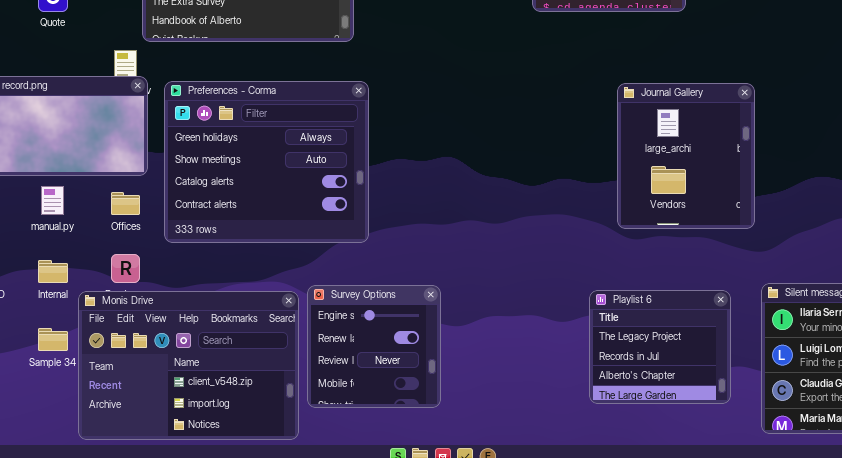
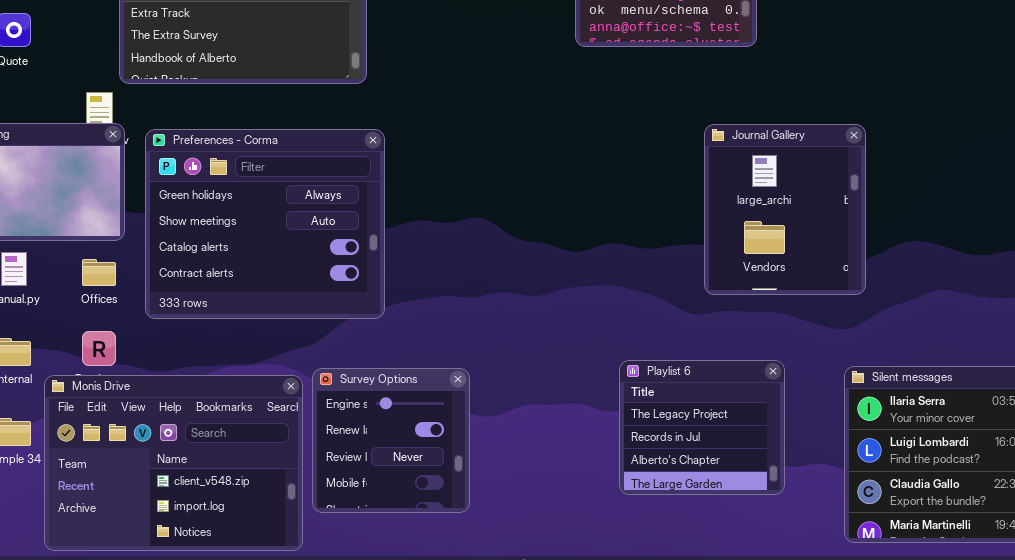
Journal Gallery: [617,83,755,229] -> [704,124,866,295], moved
Playlist 6: [589,290,731,404] -> [619,360,785,495], moved

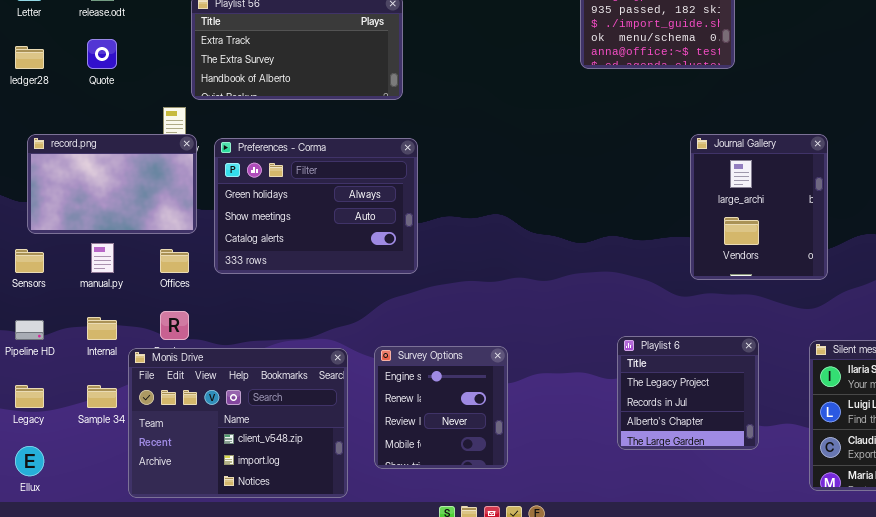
Preferences - Corma: [145,129,385,319] -> [214,138,418,274], resized
Survey Options: [312,368,470,513] -> [374,346,508,469], moved

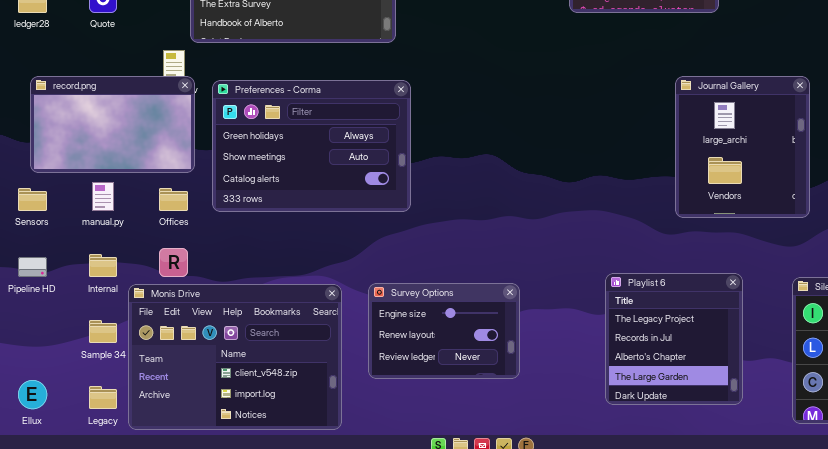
Playlist 6: [617,336,759,450] -> [605,273,743,405], resized
Survey Options: [374,346,508,469] -> [368,283,520,379], resized
Legacy: [15,385,44,408] -> [89,386,117,409], moved

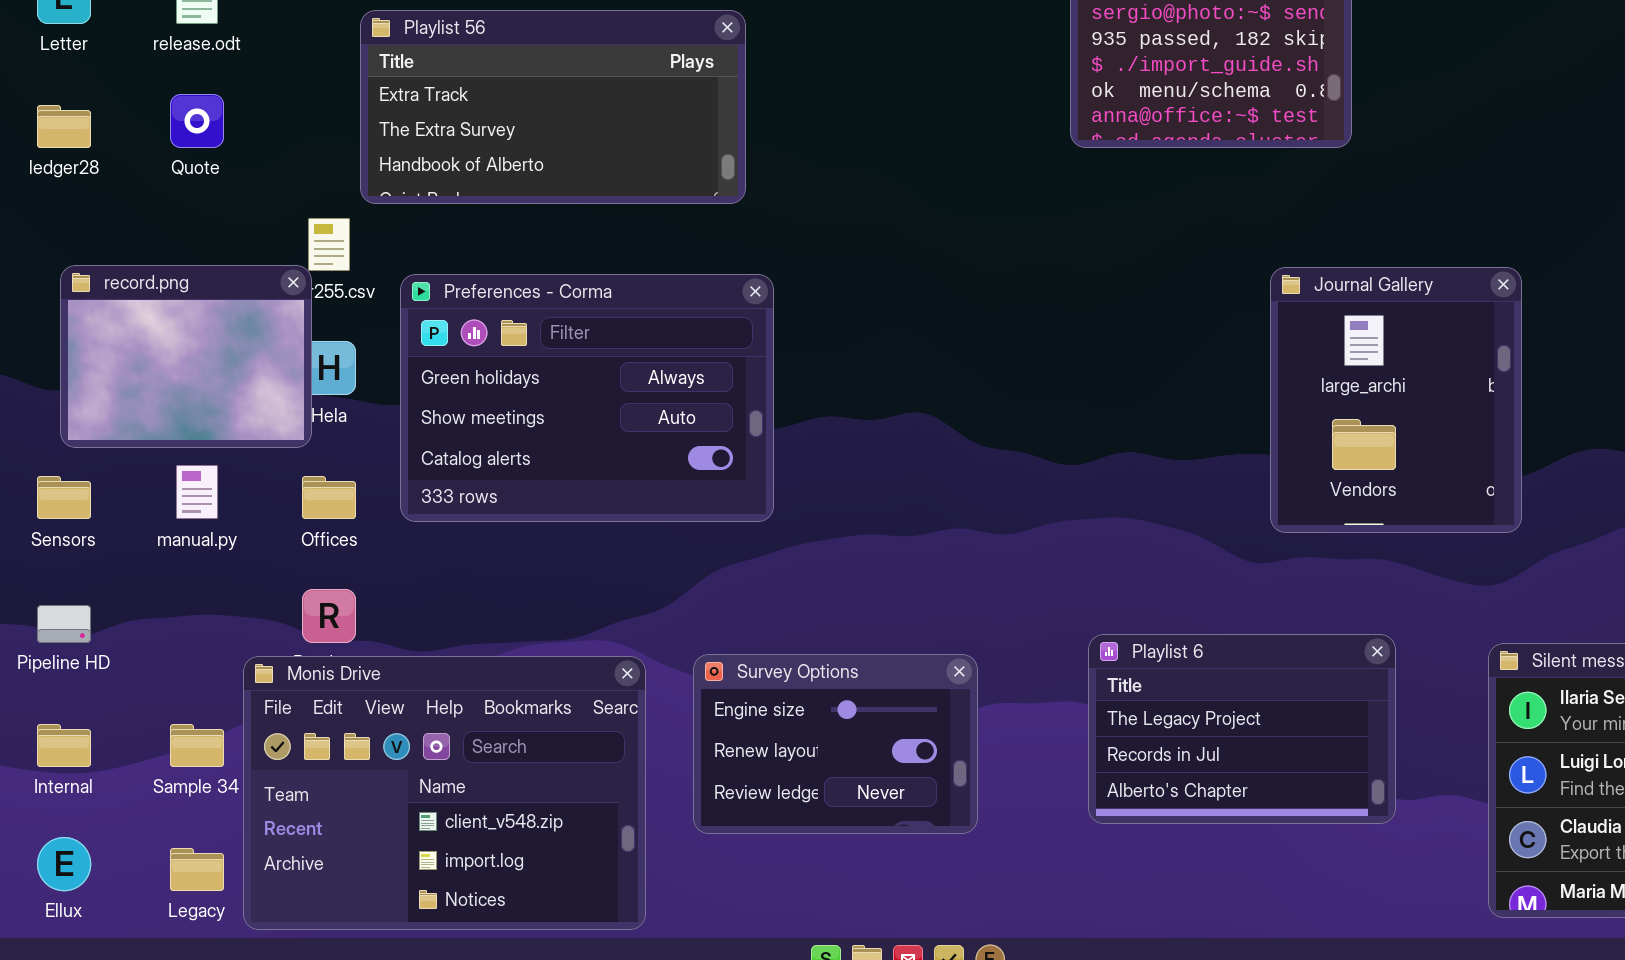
record.png: [30,76,195,173] -> [60,265,312,448], resized
Internal: [89,254,117,277] -> [37,724,91,767], moved
Playlist 6: [605,273,743,405] -> [1088,634,1396,824], resized

